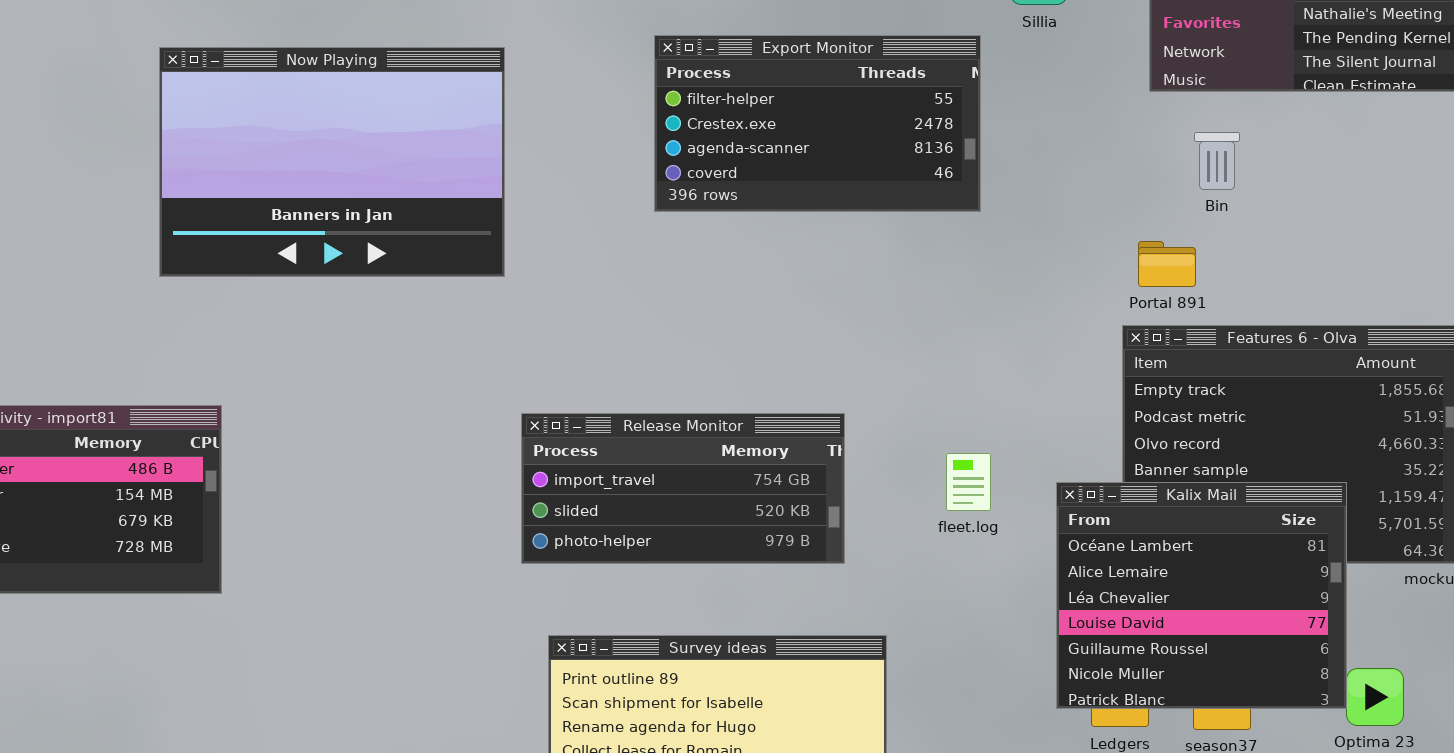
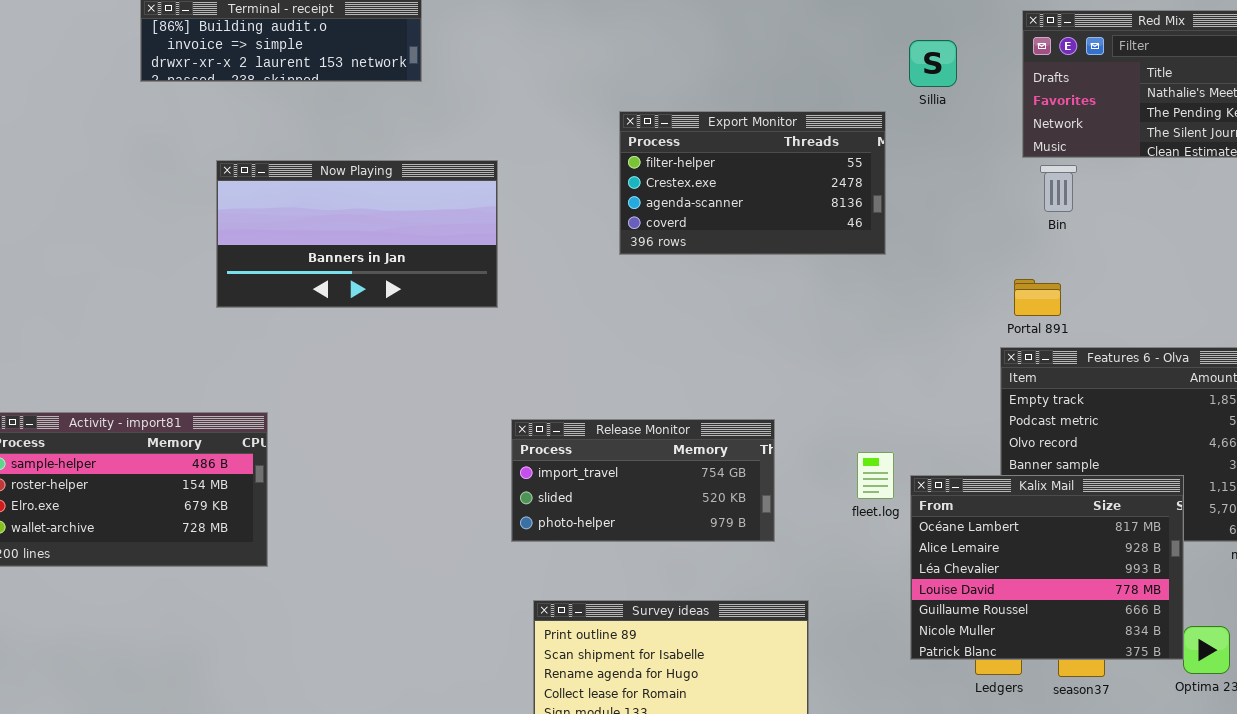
Now Playing: [159,47,505,277] -> [216,160,498,308], resized
Bin: [1194,132,1240,190] -> [1040,165,1077,212], moved
Kalix Mail: [1056,482,1347,709] -> [910,475,1184,660], resized

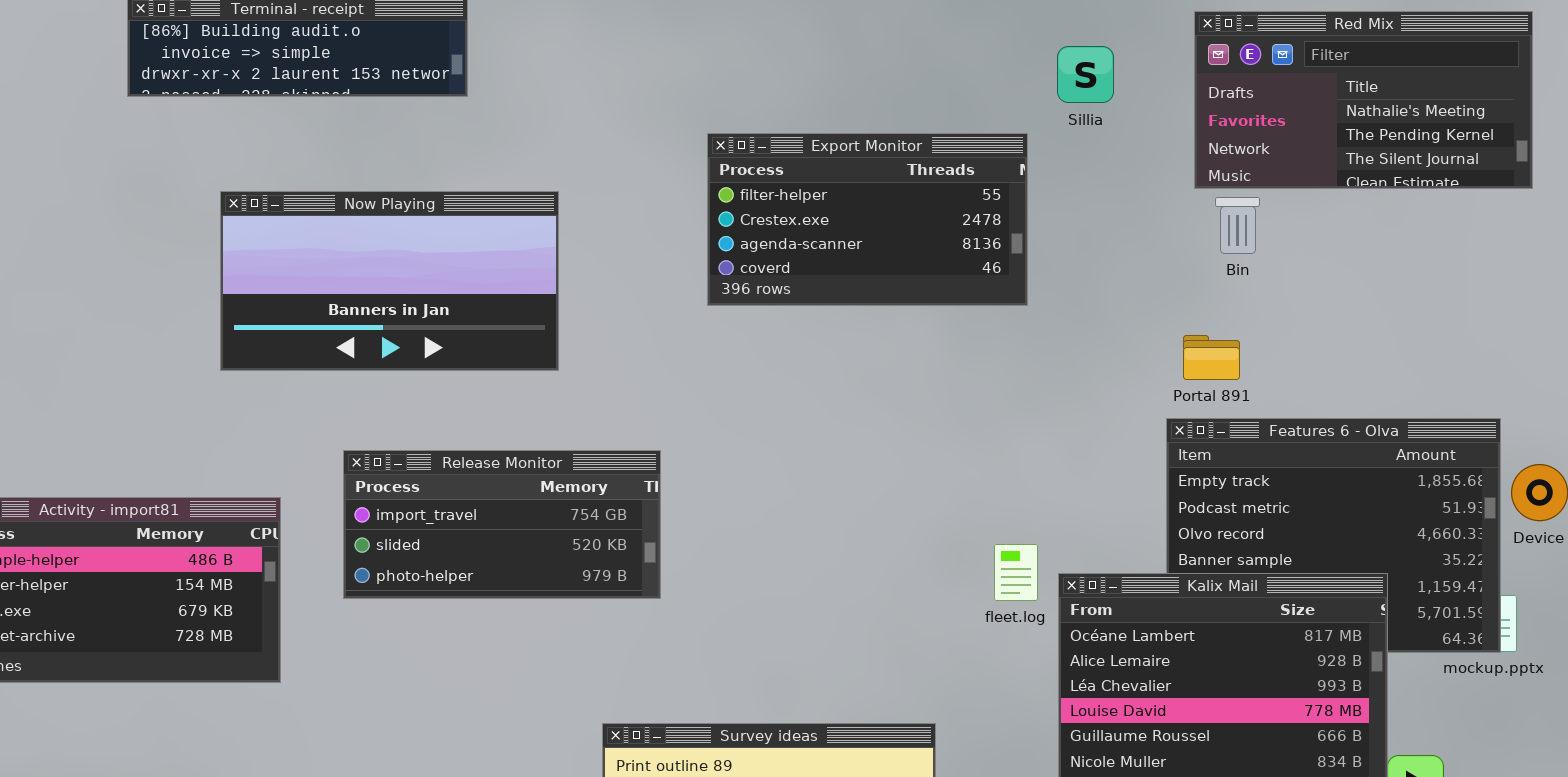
Release Monitor: [511,419,775,542] -> [343,450,661,599], moved

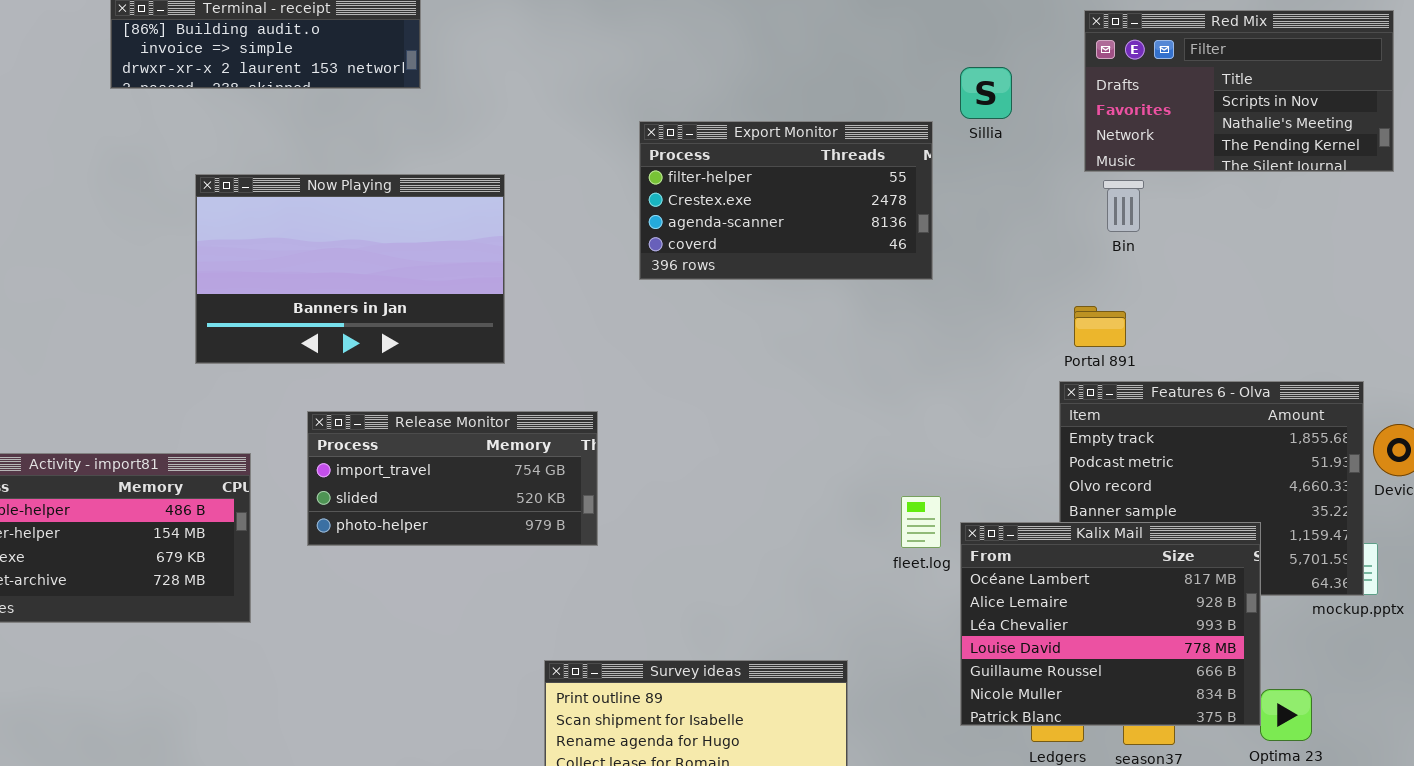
Red Mix: [1194,11,1533,189] -> [1084,10,1394,172], scrolled up 1 row
Sillia: [1057,46,1114,103] -> [960,67,1012,119], moved
Now Playing: [220,191,559,371] -> [195,174,505,364], resized

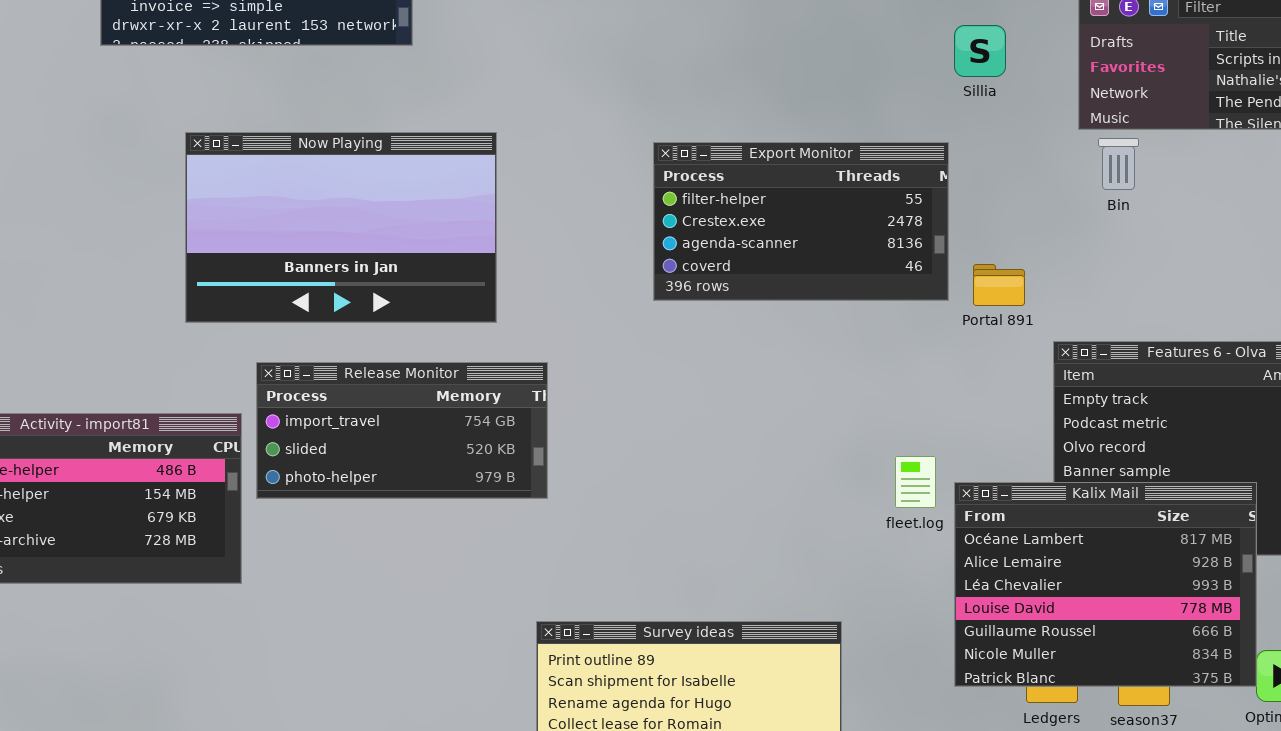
Export Monitor: [639,121,933,280] -> [653,142,949,301], moved
Portal 891: [1074,306,1126,347] -> [973,264,1025,306], moved
Release Monitor: [307,411,598,546] -> [256,362,548,499], moved

